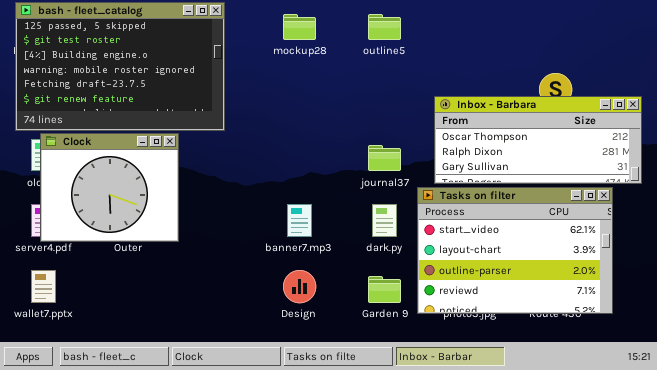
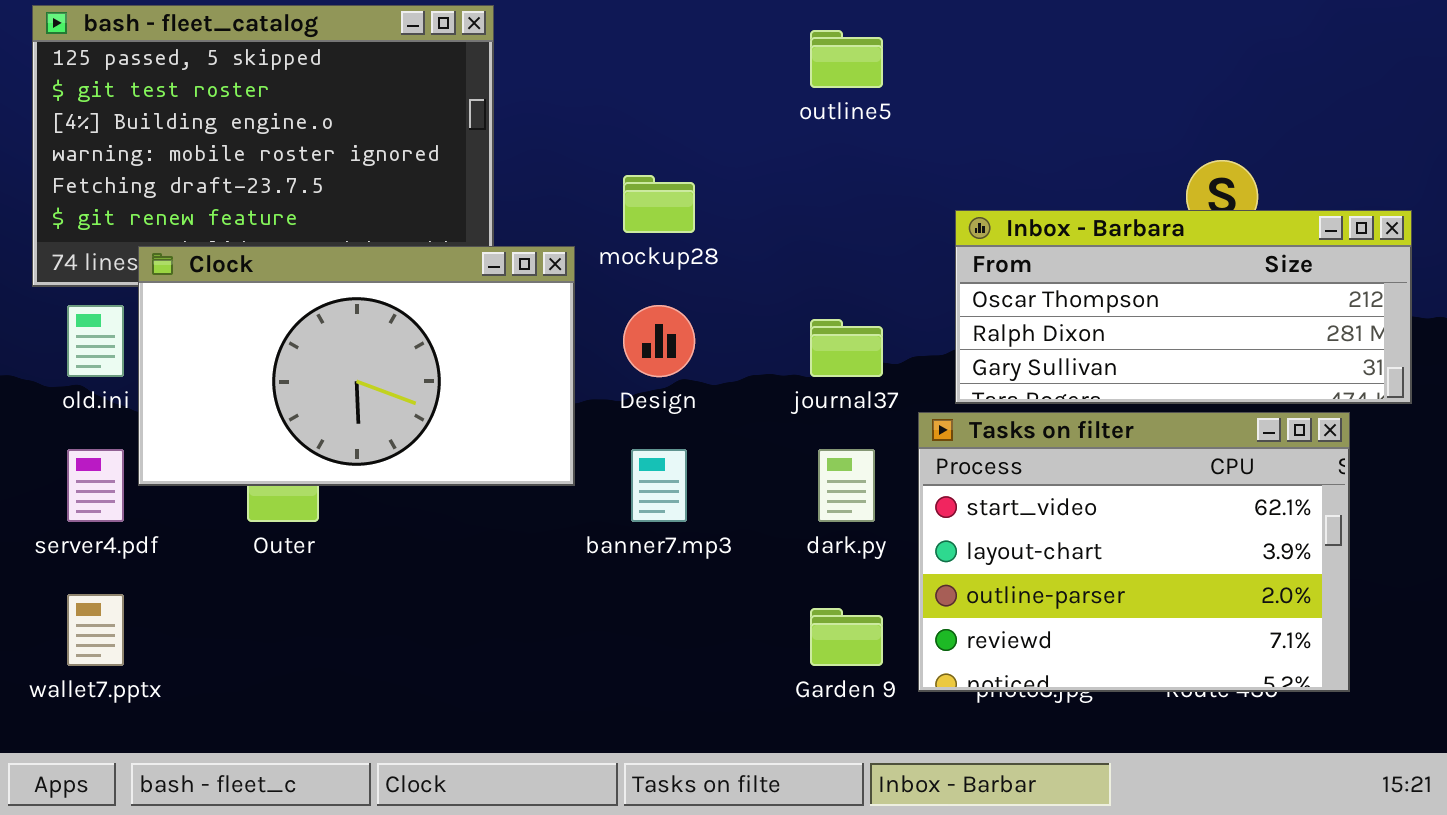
mockup28: [283,14,316,40] -> [623,175,695,233], moved
Clock: [40,133,179,242] -> [138,246,575,486], moved, resized
Design: [283,270,316,303] -> [623,305,695,377], moved

